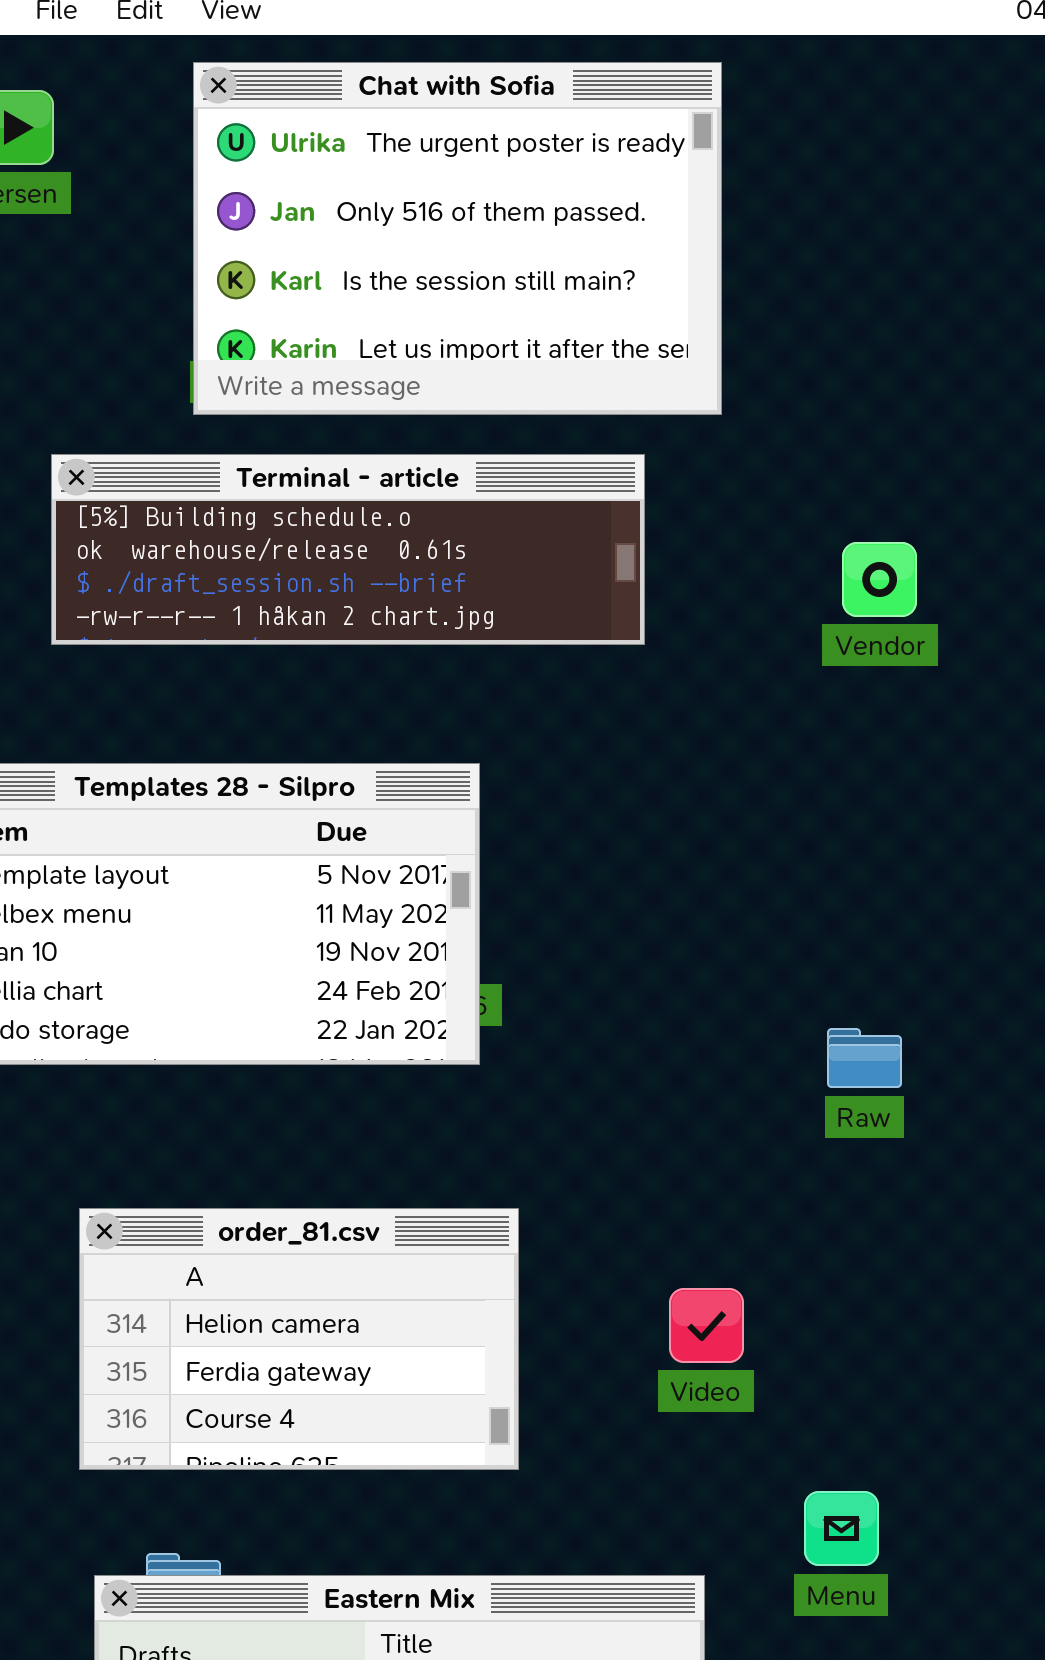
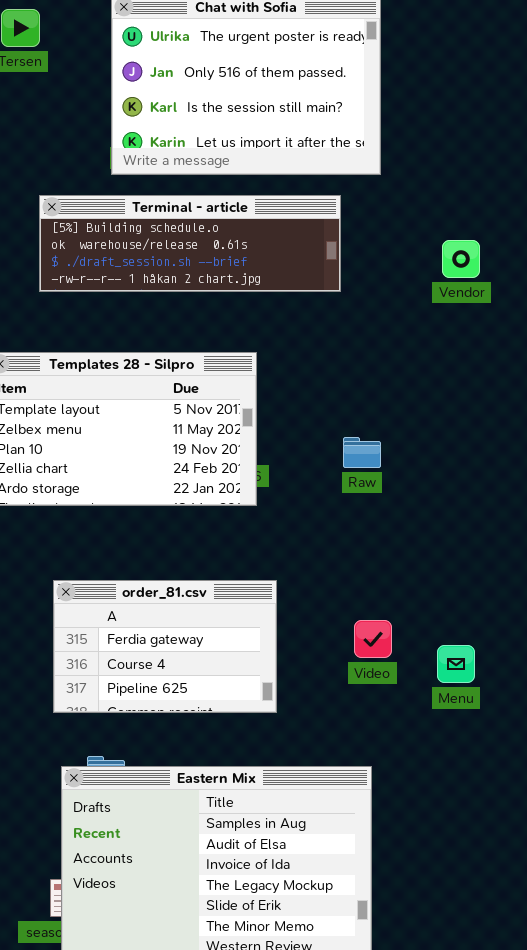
Raw: [827,1028,902,1088] -> [343,437,381,468], moved
order_81.csv: [79,1208,519,1470] -> [53,580,277,713], scrolled down 1 row
Menu: [804,1491,879,1566] -> [437,645,475,683], moved

